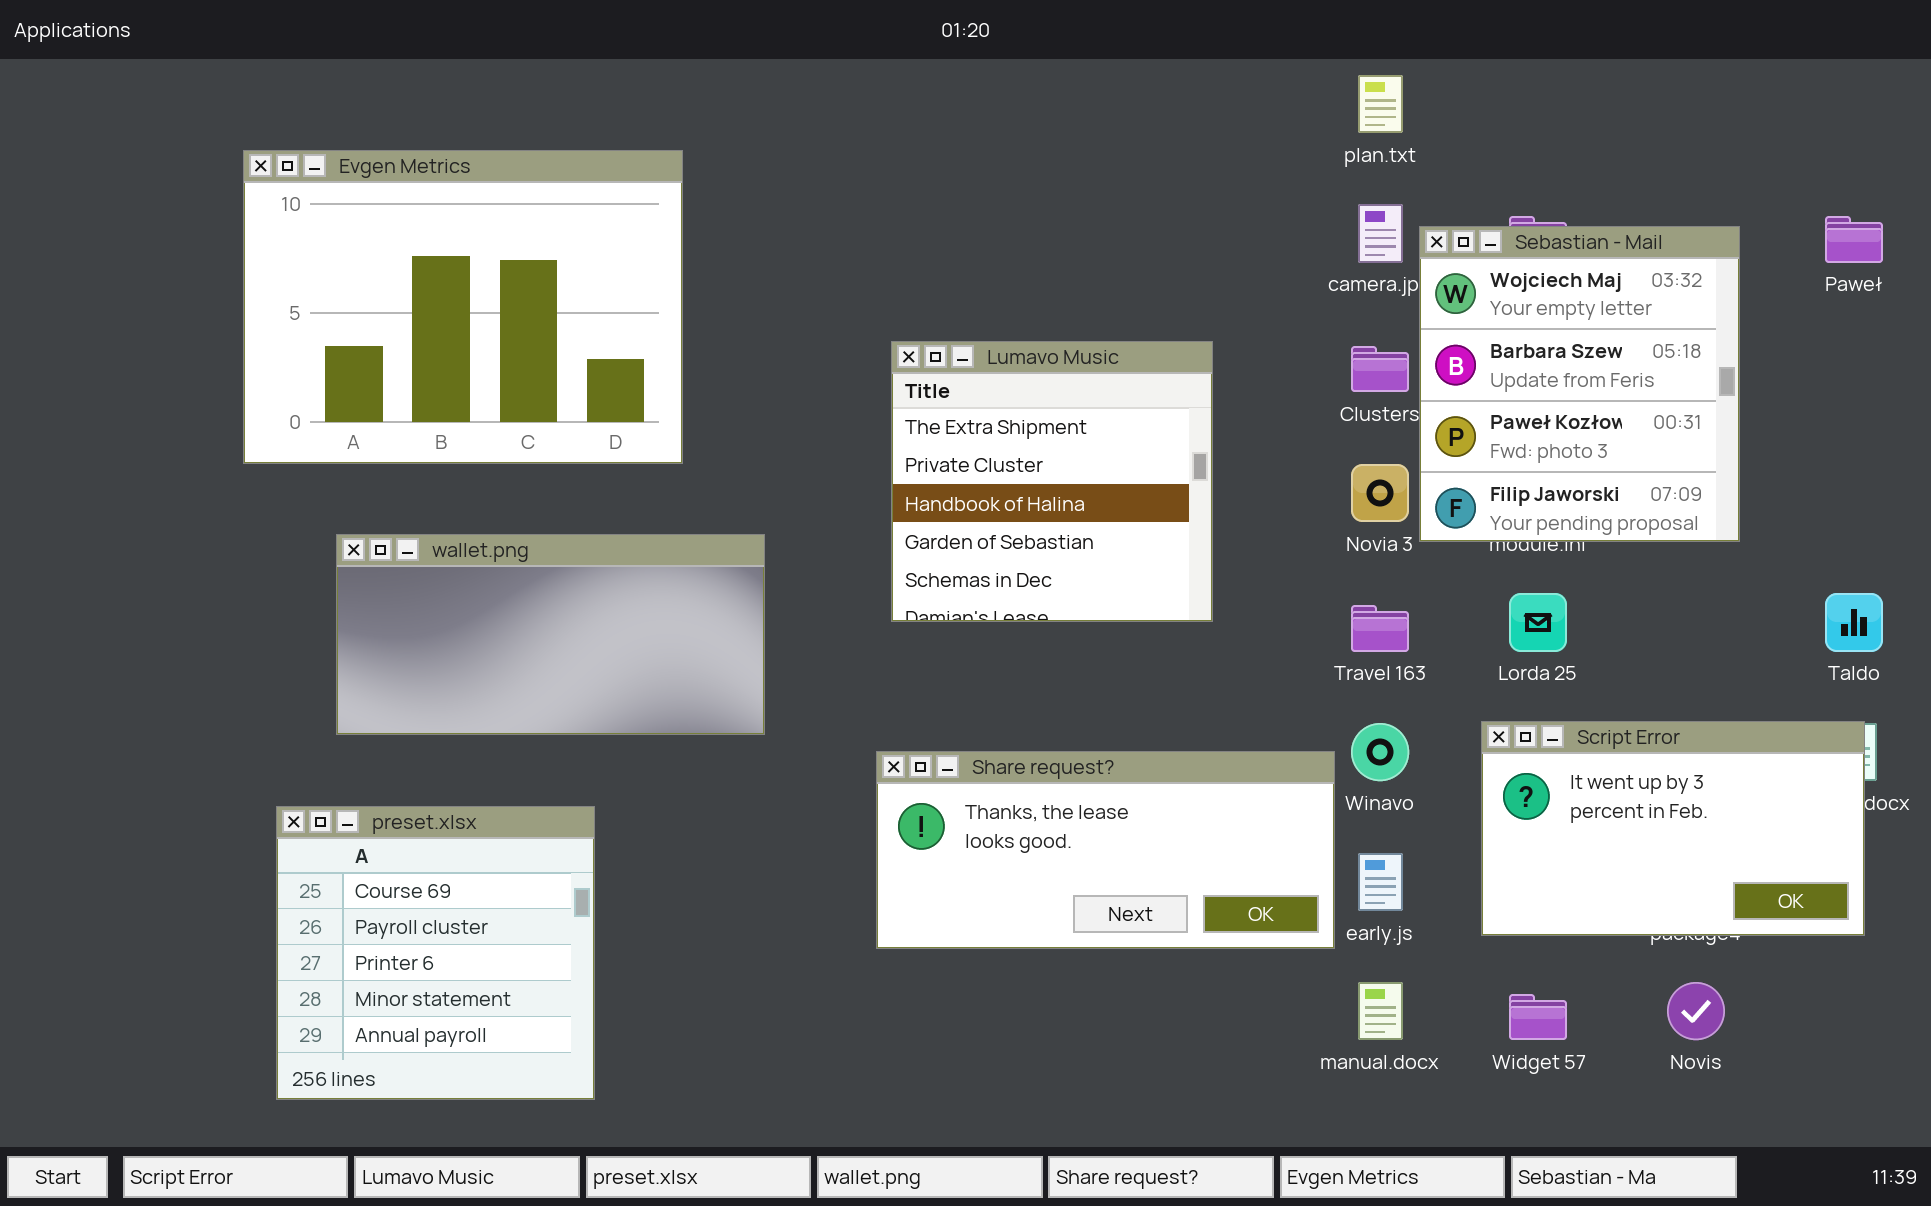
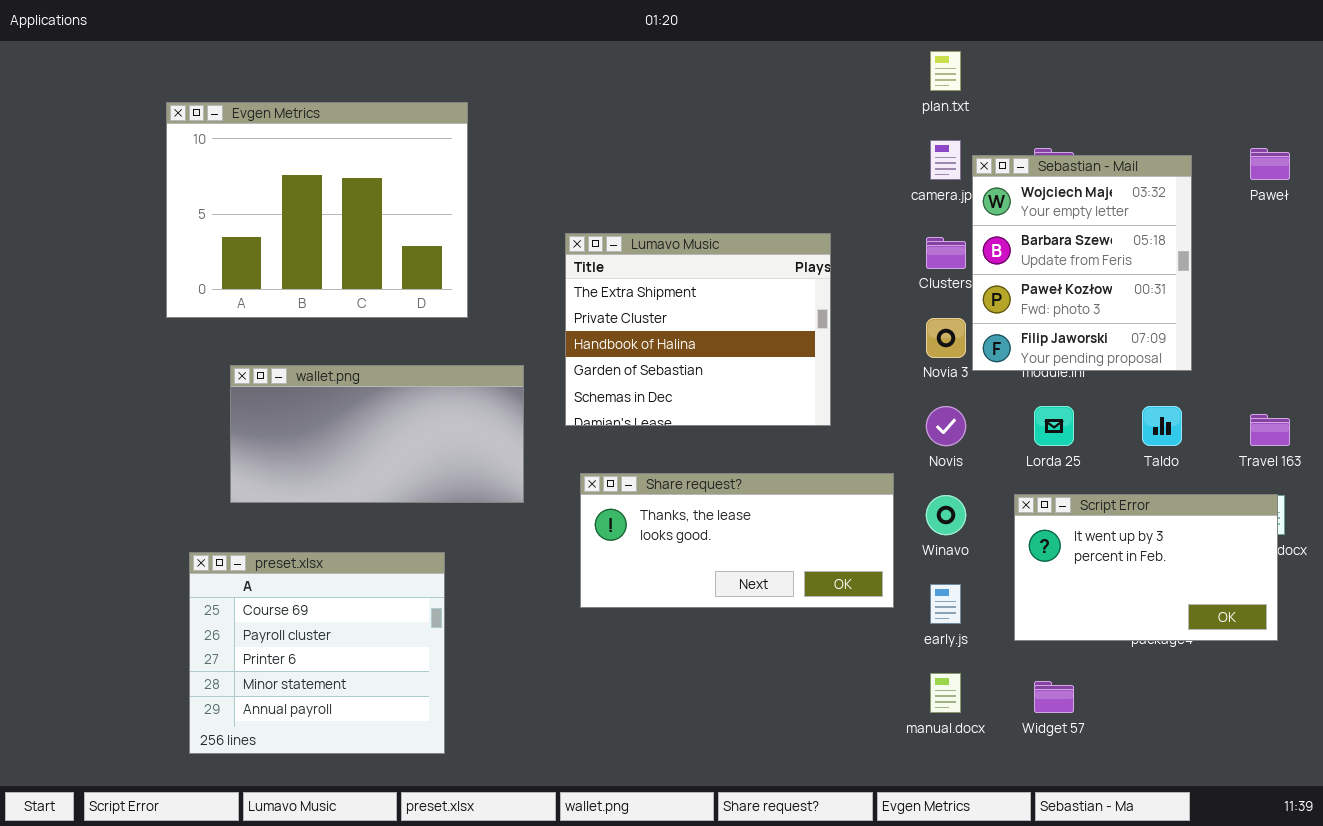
Lumavo Music: [891,341,1213,622] -> [565,233,831,426], resized
Taldo: [1825,593,1883,652] -> [1142,406,1182,446], moved
Travel 163: [1351,605,1409,652] -> [1250,414,1290,446], moved
Share request?: [876,751,1335,949] -> [580,473,894,608], moved
preset.xlsx: [276,806,595,1100] -> [189,552,445,754], resized
Novis: [1667,982,1725,1040] -> [926,406,966,446], moved

